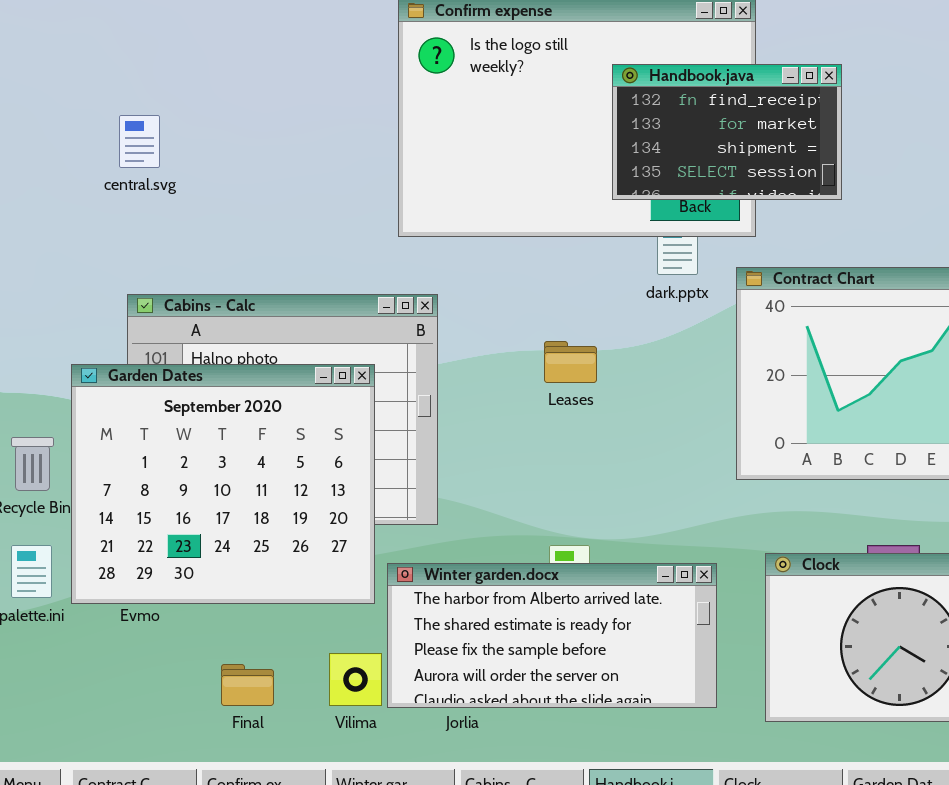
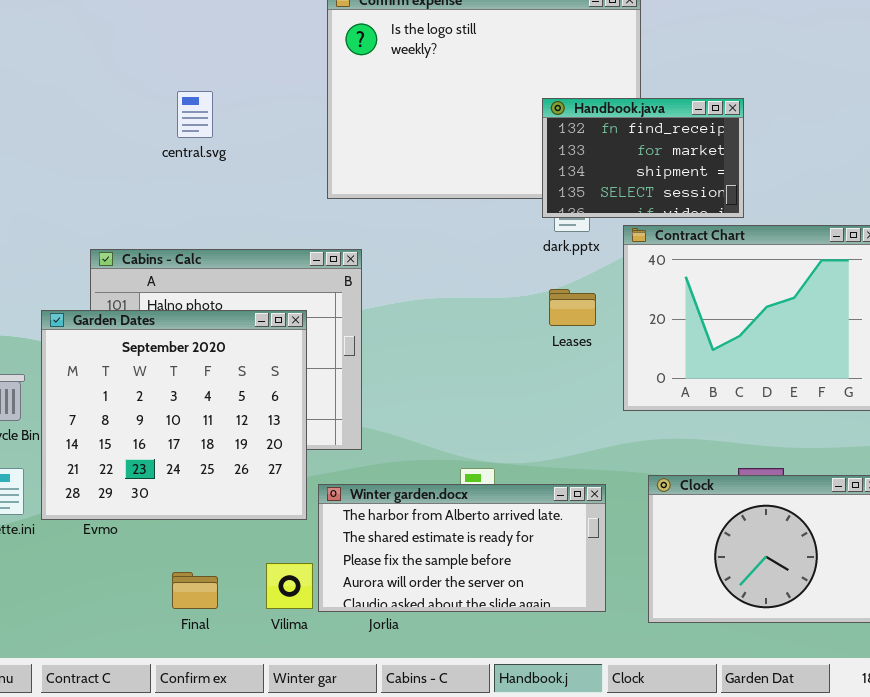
Handbook.java: [612,64,842,200] -> [542,98,744,218], moved
central.svg: [119,115,160,168] -> [177,91,213,138], moved
Leases: [544,341,597,383] -> [549,289,596,326], moved

